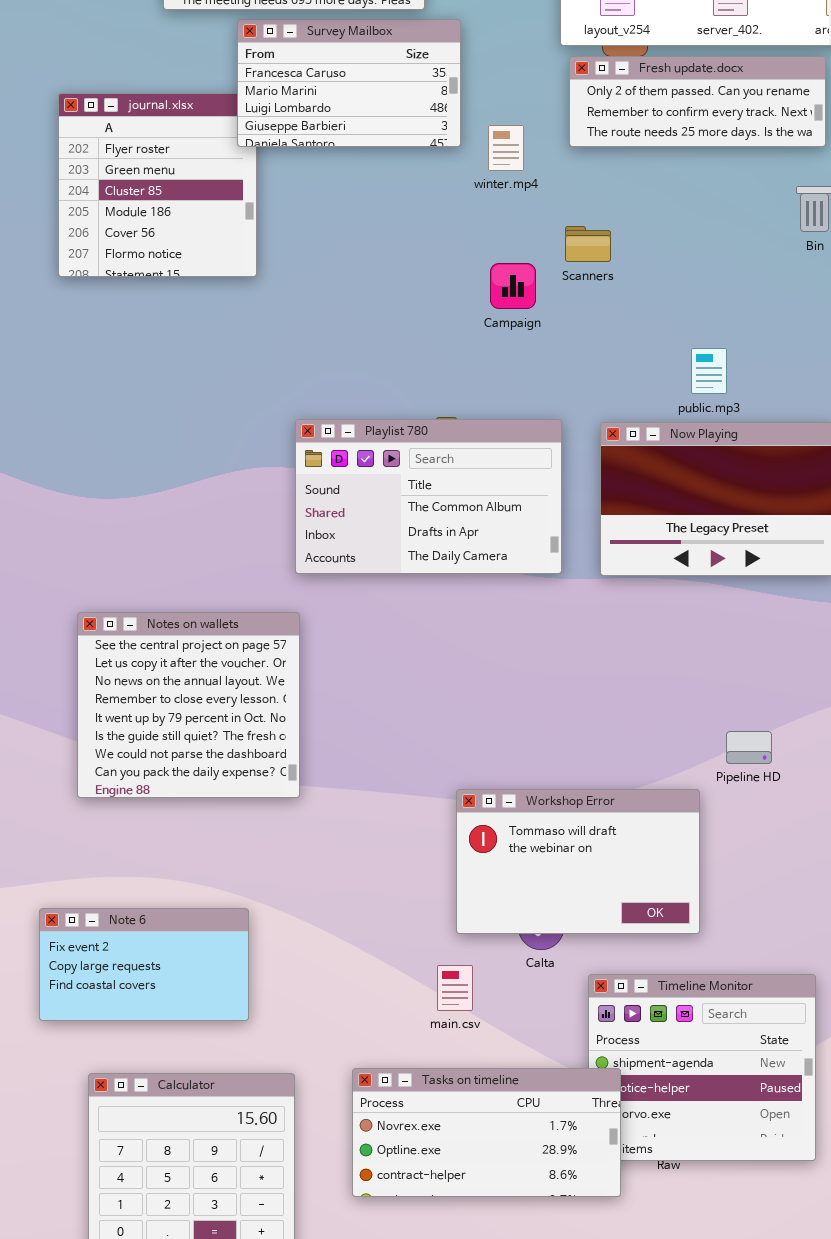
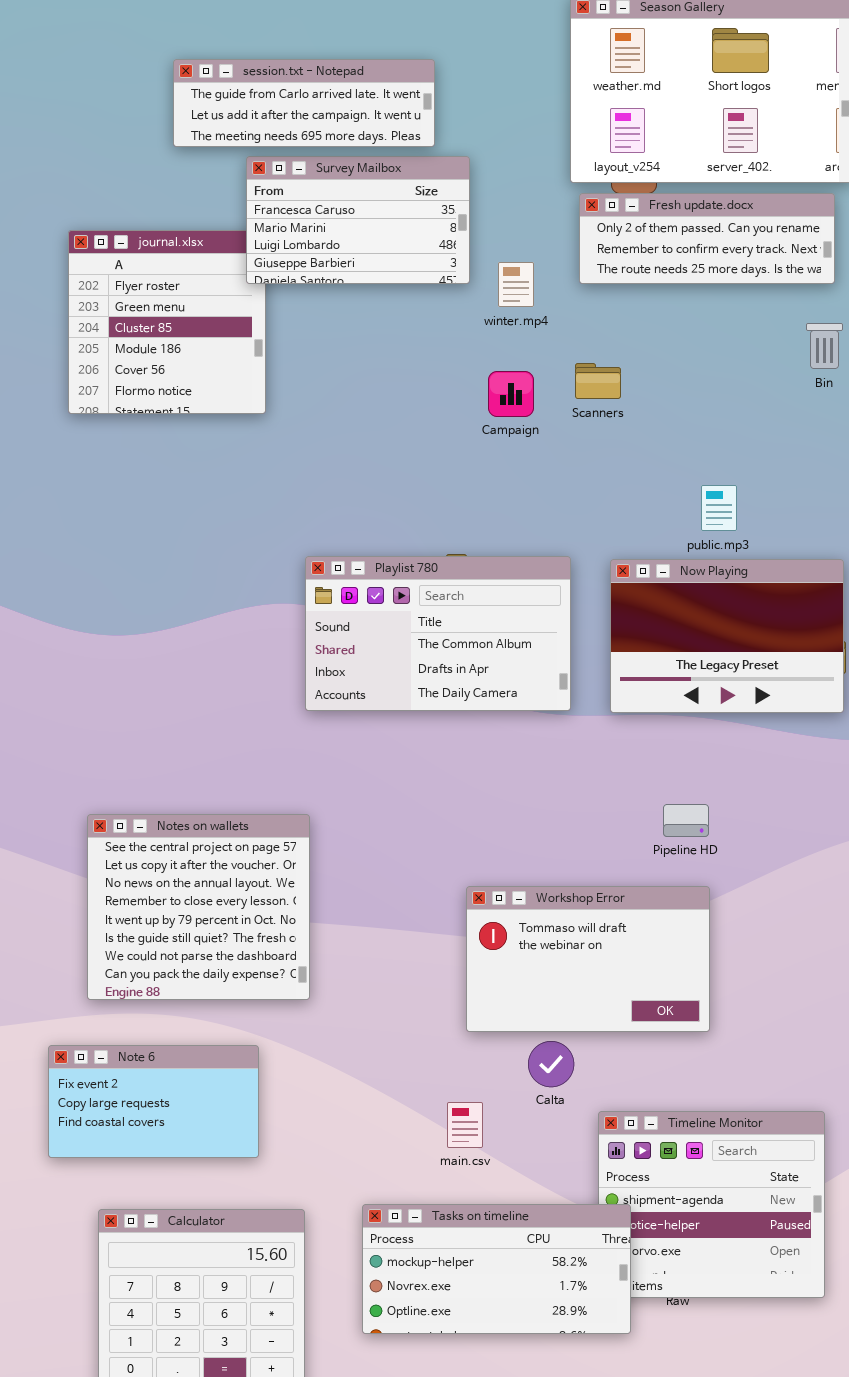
Campaign: [490,263,536,309] -> [488,371,534,417], moved
Notes on wallets: [77,612,300,798] -> [87,814,310,1000], moved
Pipeline HD: [726,731,772,764] -> [663,804,709,837], moved
Workshop Error: [456,789,700,934] -> [466,886,710,1032], moved
Tasks on timeline: [352,1068,621,1197] -> [362,1204,631,1334], scrolled up 1 row

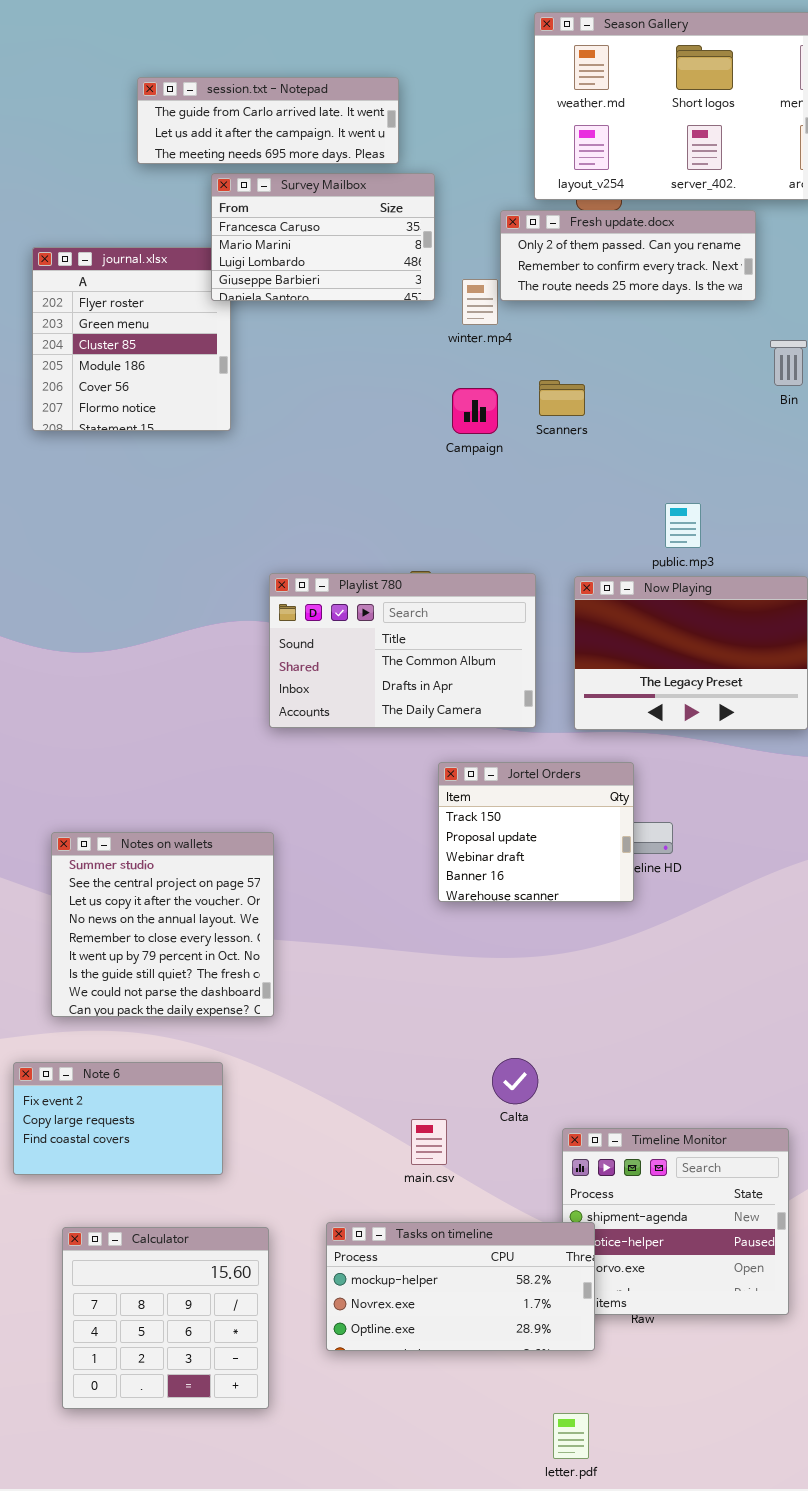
Fresh update.docx: [579,193,835,284] -> [500,210,756,301], moved
Jortel Orders: none -> [438,762,634,902], opened
Notes on wallets: [87,814,310,1000] -> [51,832,274,1017], scrolled up 1 row
Workshop Error: [466,886,710,1032] -> none, closed

